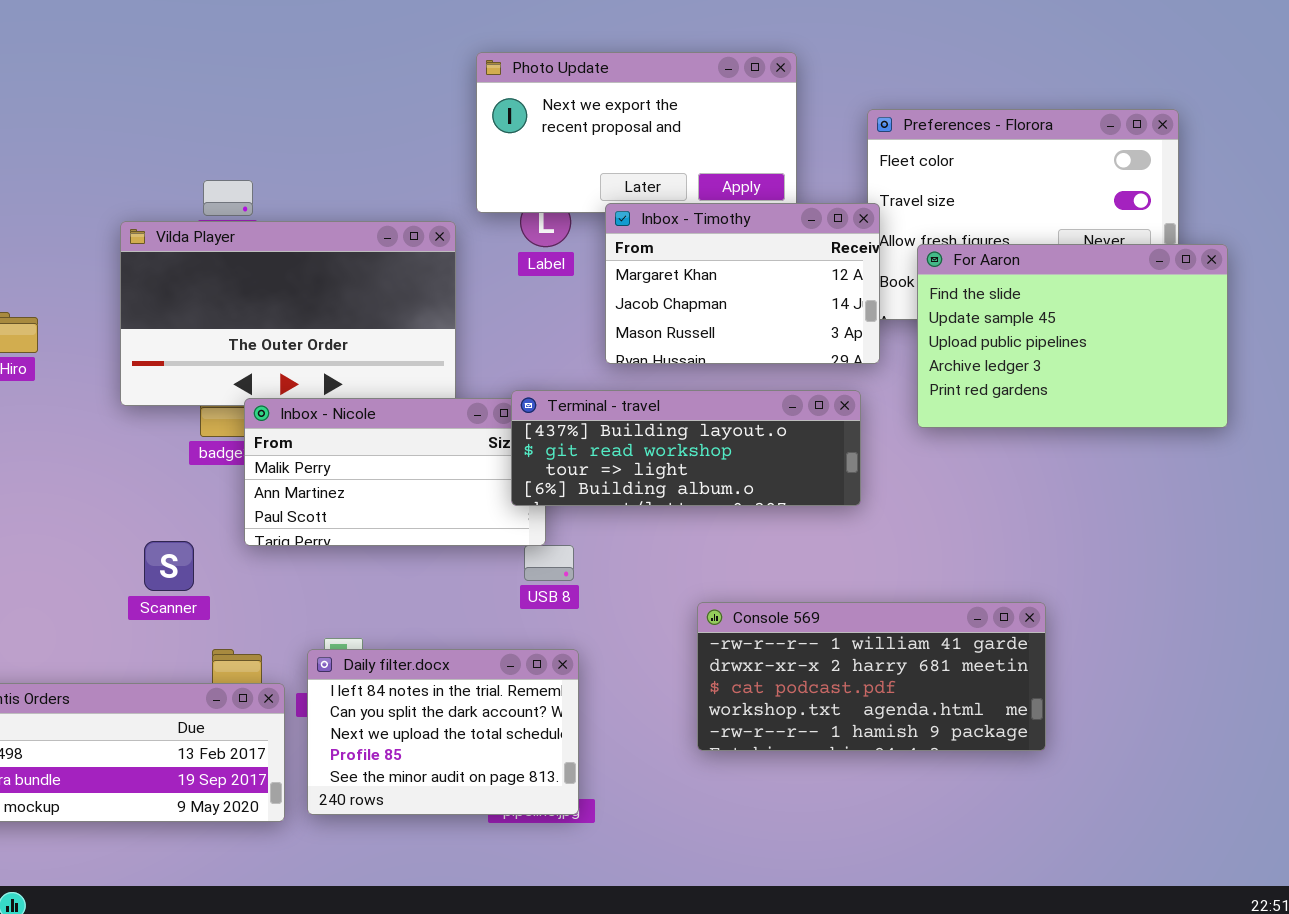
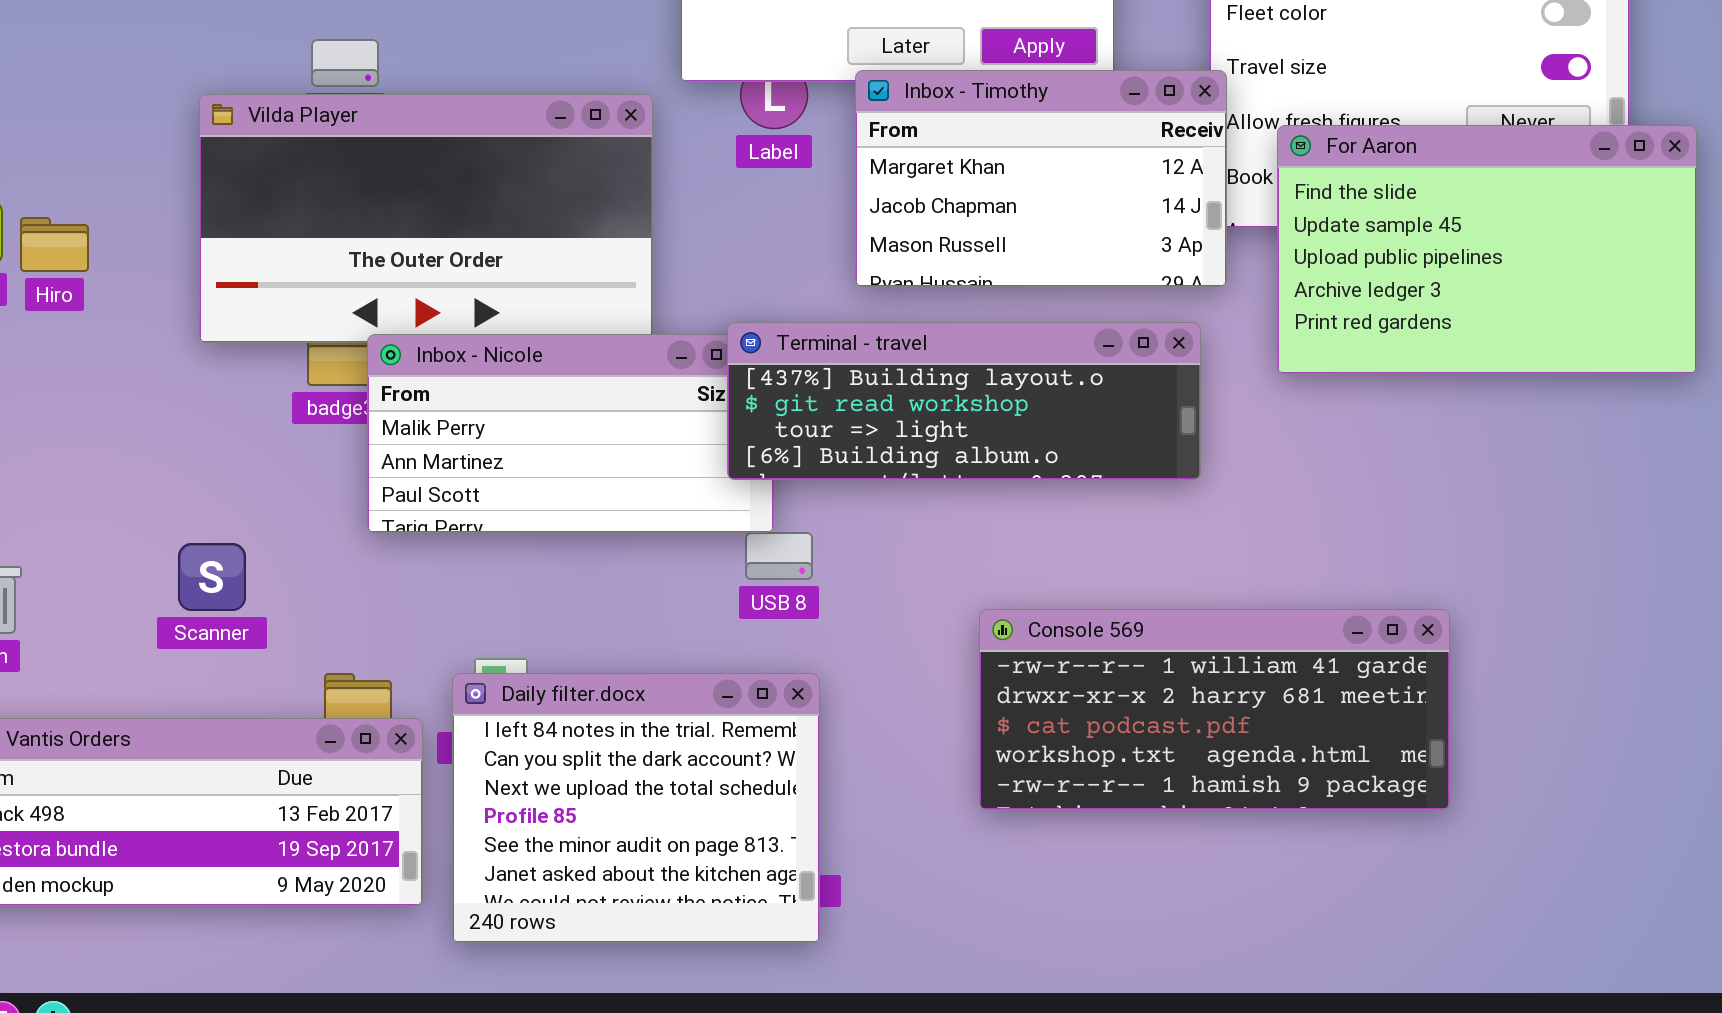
Scanner: [144,541,194,591] -> [178,543,246,611], moved
Daily filter.docx: [307,649,579,815] -> [452,673,820,943], resized

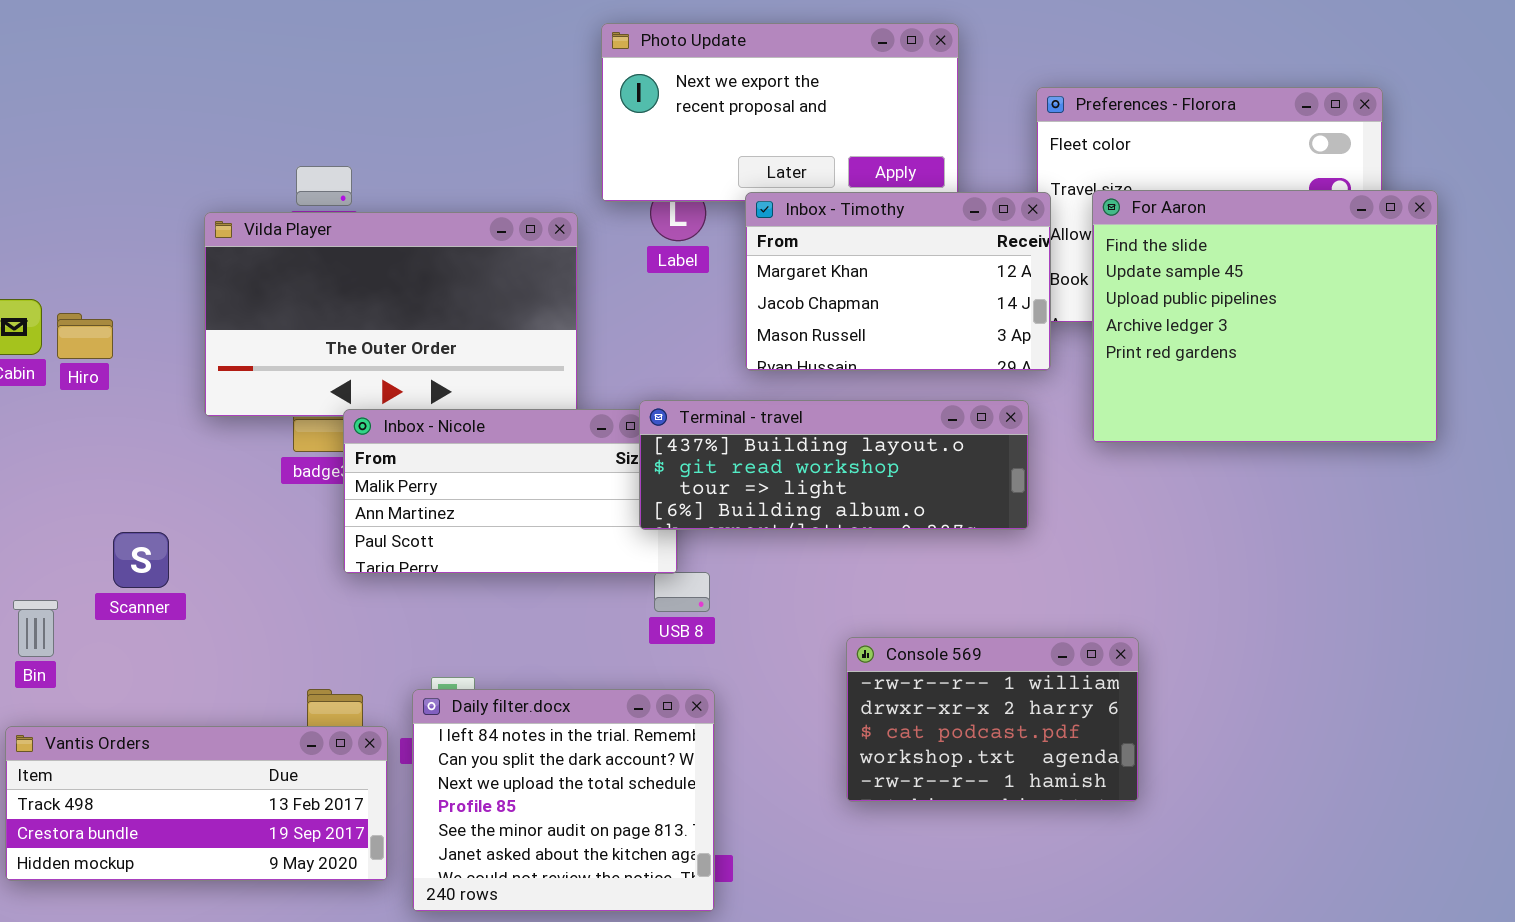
For Aaron: [1277,125,1697,374] -> [1092,190,1438,443], resized
Scanner: [178,543,246,611] -> [113,532,169,588], moved
Console 569: [979,609,1450,810] -> [846,637,1139,802], resized

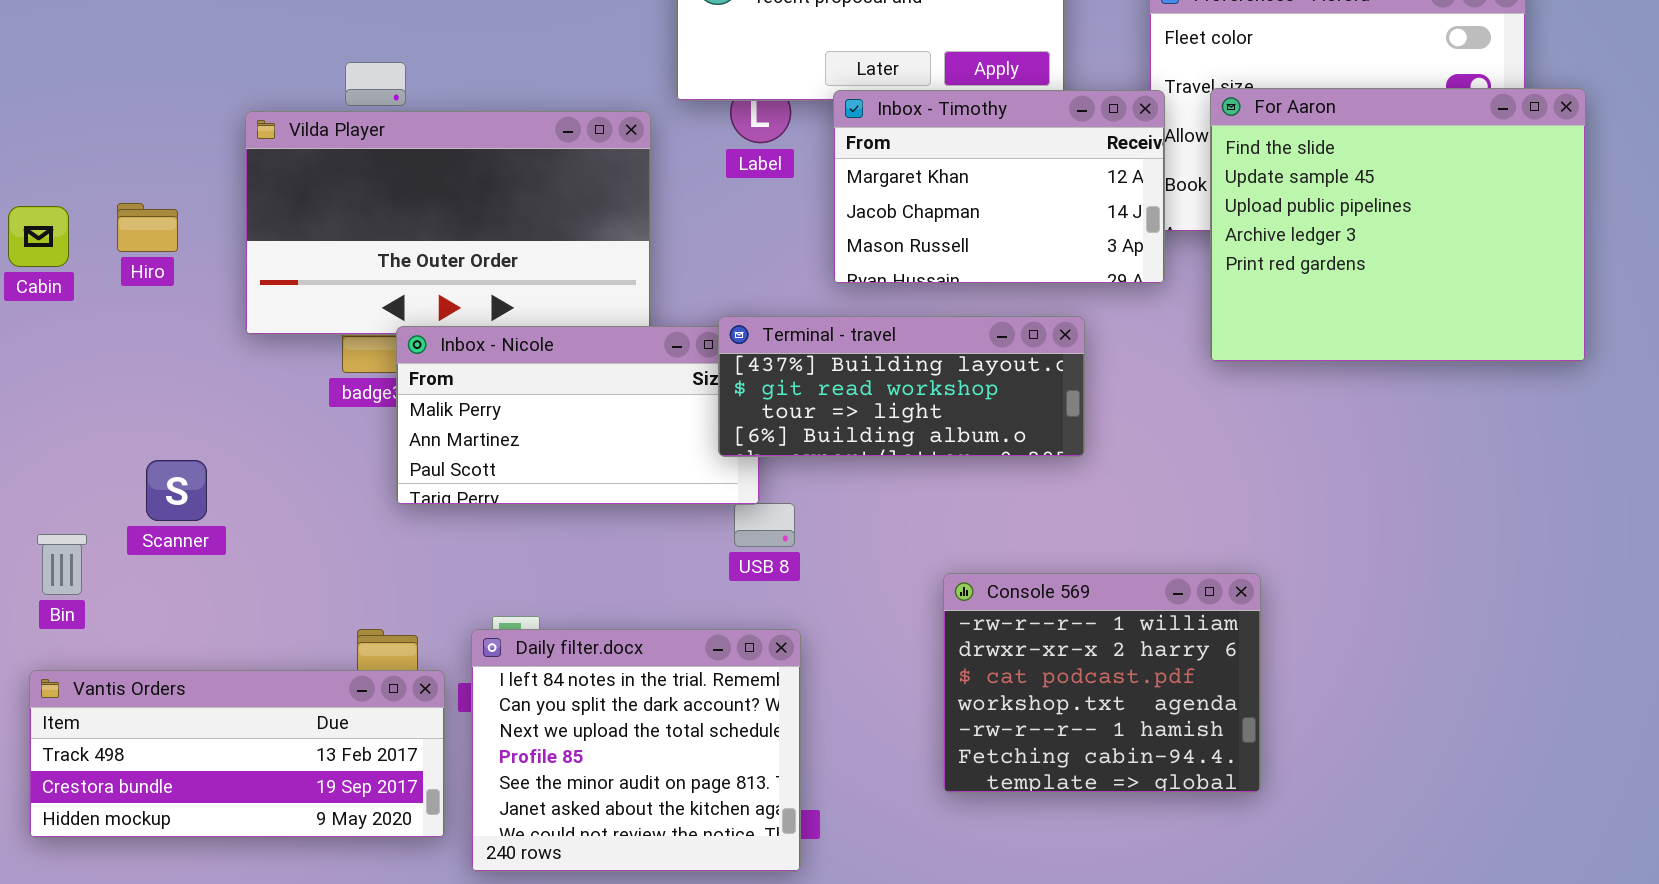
Hiro: [57,313,113,359] -> [117,203,178,252], moved
Terminal - travel: [639,400,1029,530] -> [718,316,1085,457], resized
Console 569: [846,637,1139,802] -> [943,573,1261,793], resized

